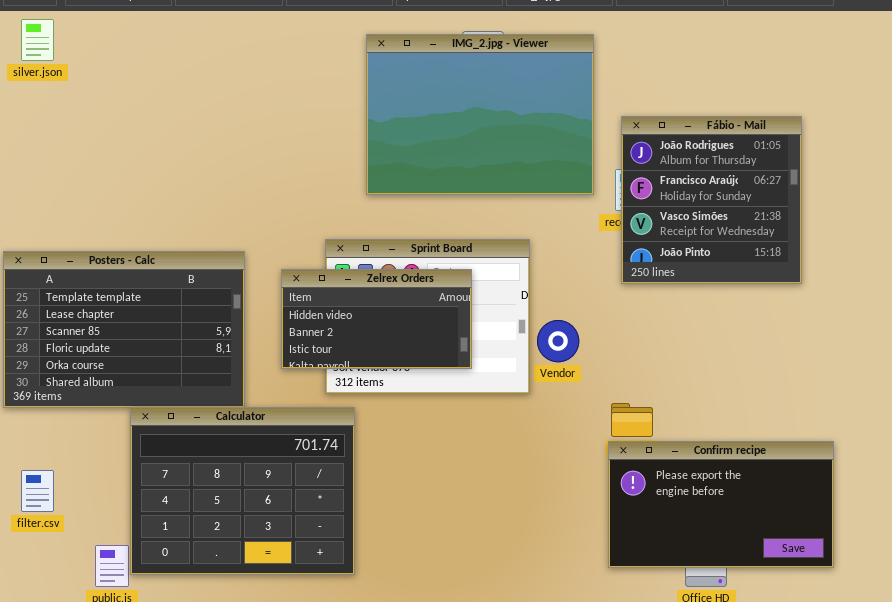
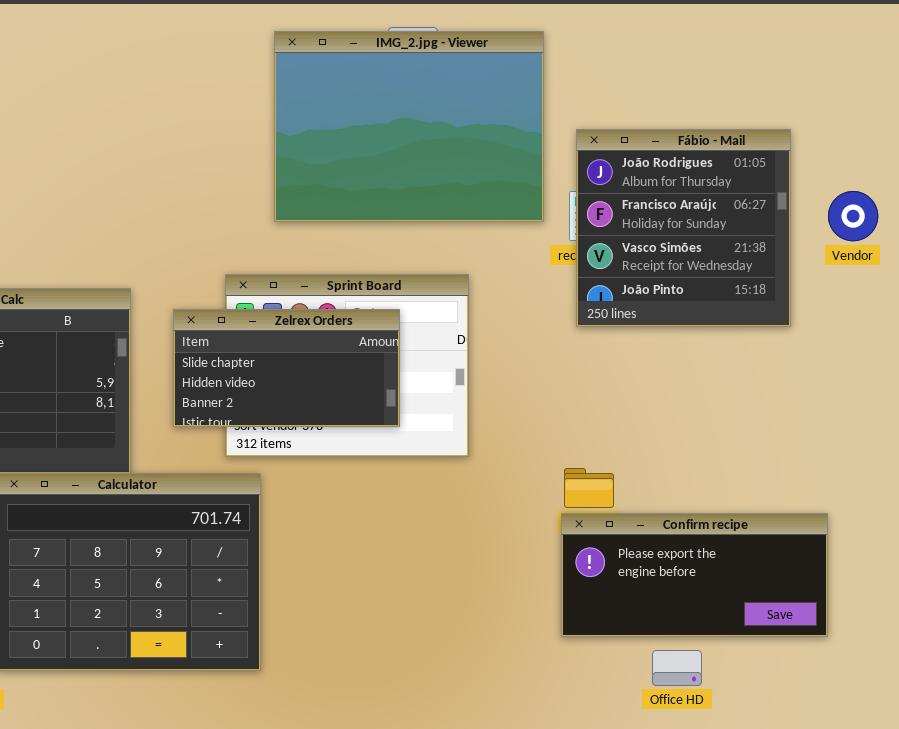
Zelrex Orders: [281,269,472,369] -> [173,309,400,427], scrolled up 1 row
Vendor: [537,320,579,362] -> [828,191,878,241], moved
Confirm recipe: [608,441,834,568] -> [561,513,828,637], resized

